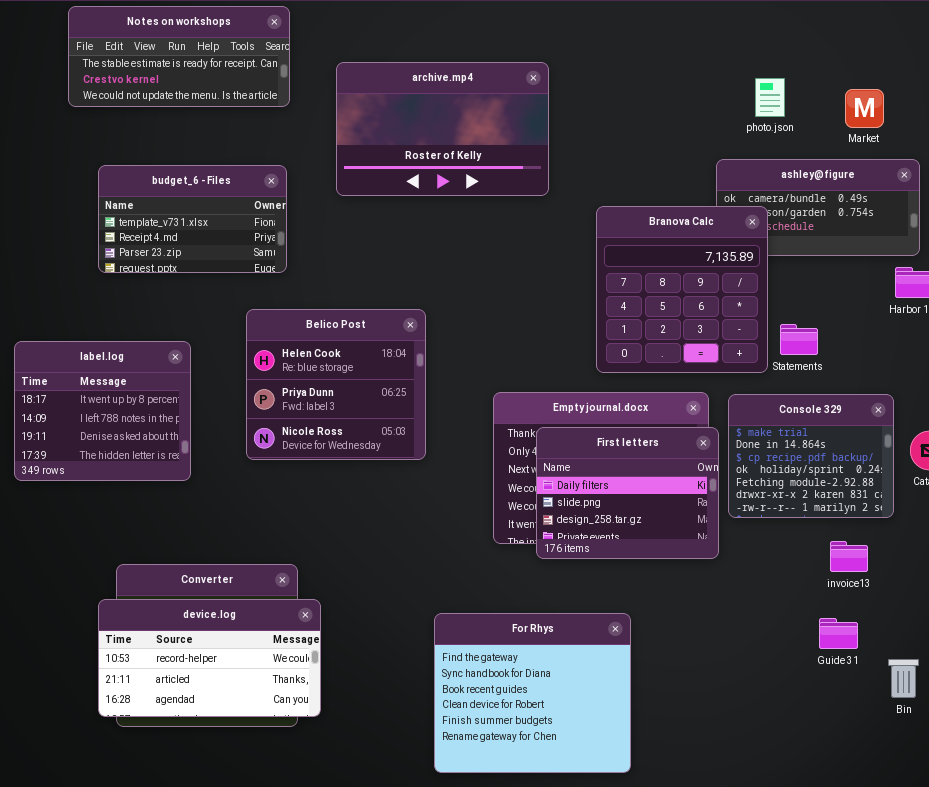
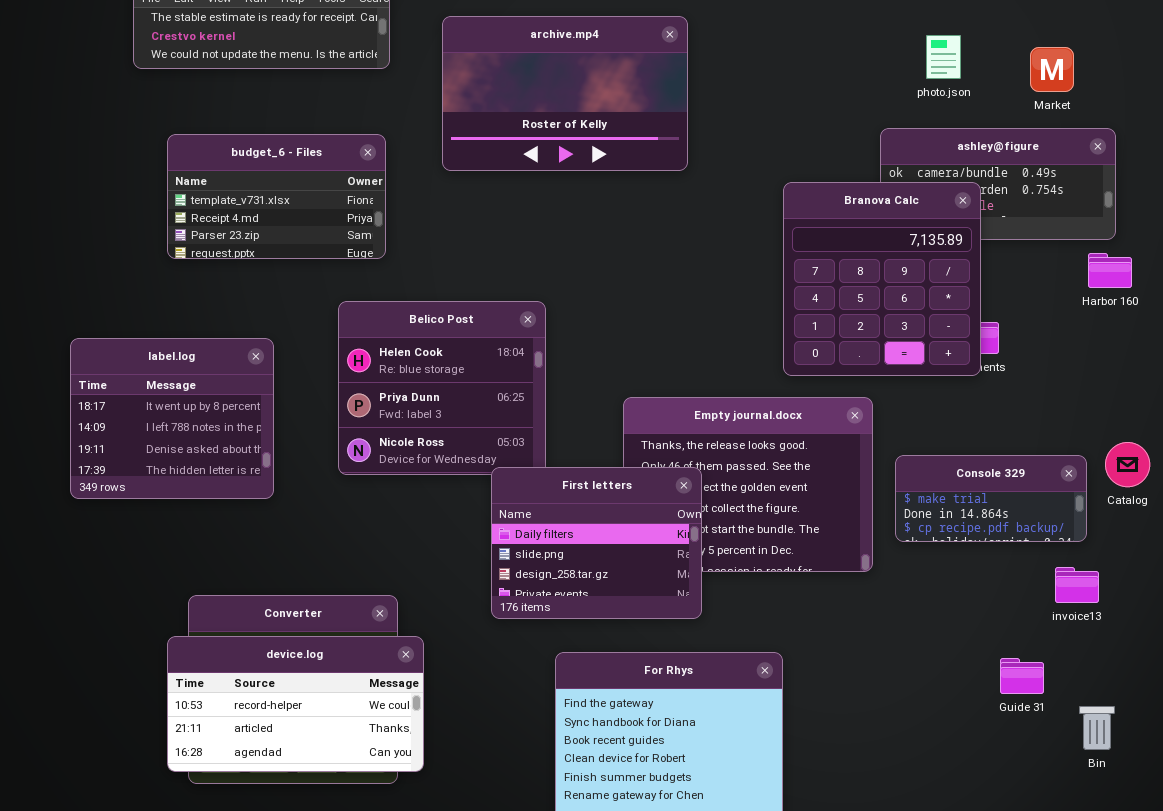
Branova Calc: [596,206,768,373] -> [783,182,981,376], moved
Console 329: [728,394,894,518] -> [895,455,1087,542], resized
First letters: [536,427,719,559] -> [491,467,702,619], moved
invoice13: [830,541,868,572] -> [1055,567,1099,603], moved

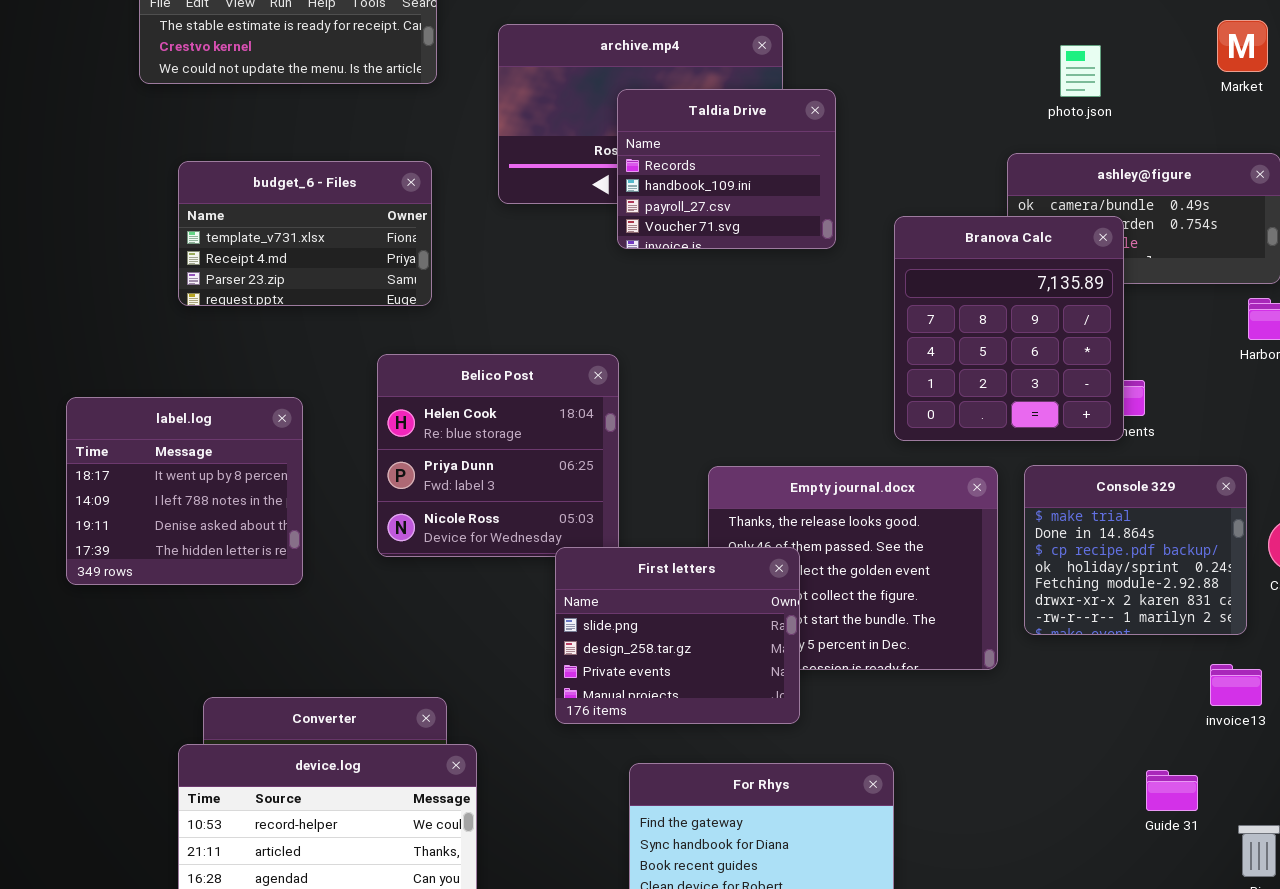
Market: [1030,47,1074,92] -> [1217,20,1268,72], moved
Taldia Drive: none -> [617,89,836,249], opened
Console 329: [895,455,1087,542] -> [1024,465,1247,635], resized
First letters: [491,467,702,619] -> [555,547,800,724], scrolled down 1 row

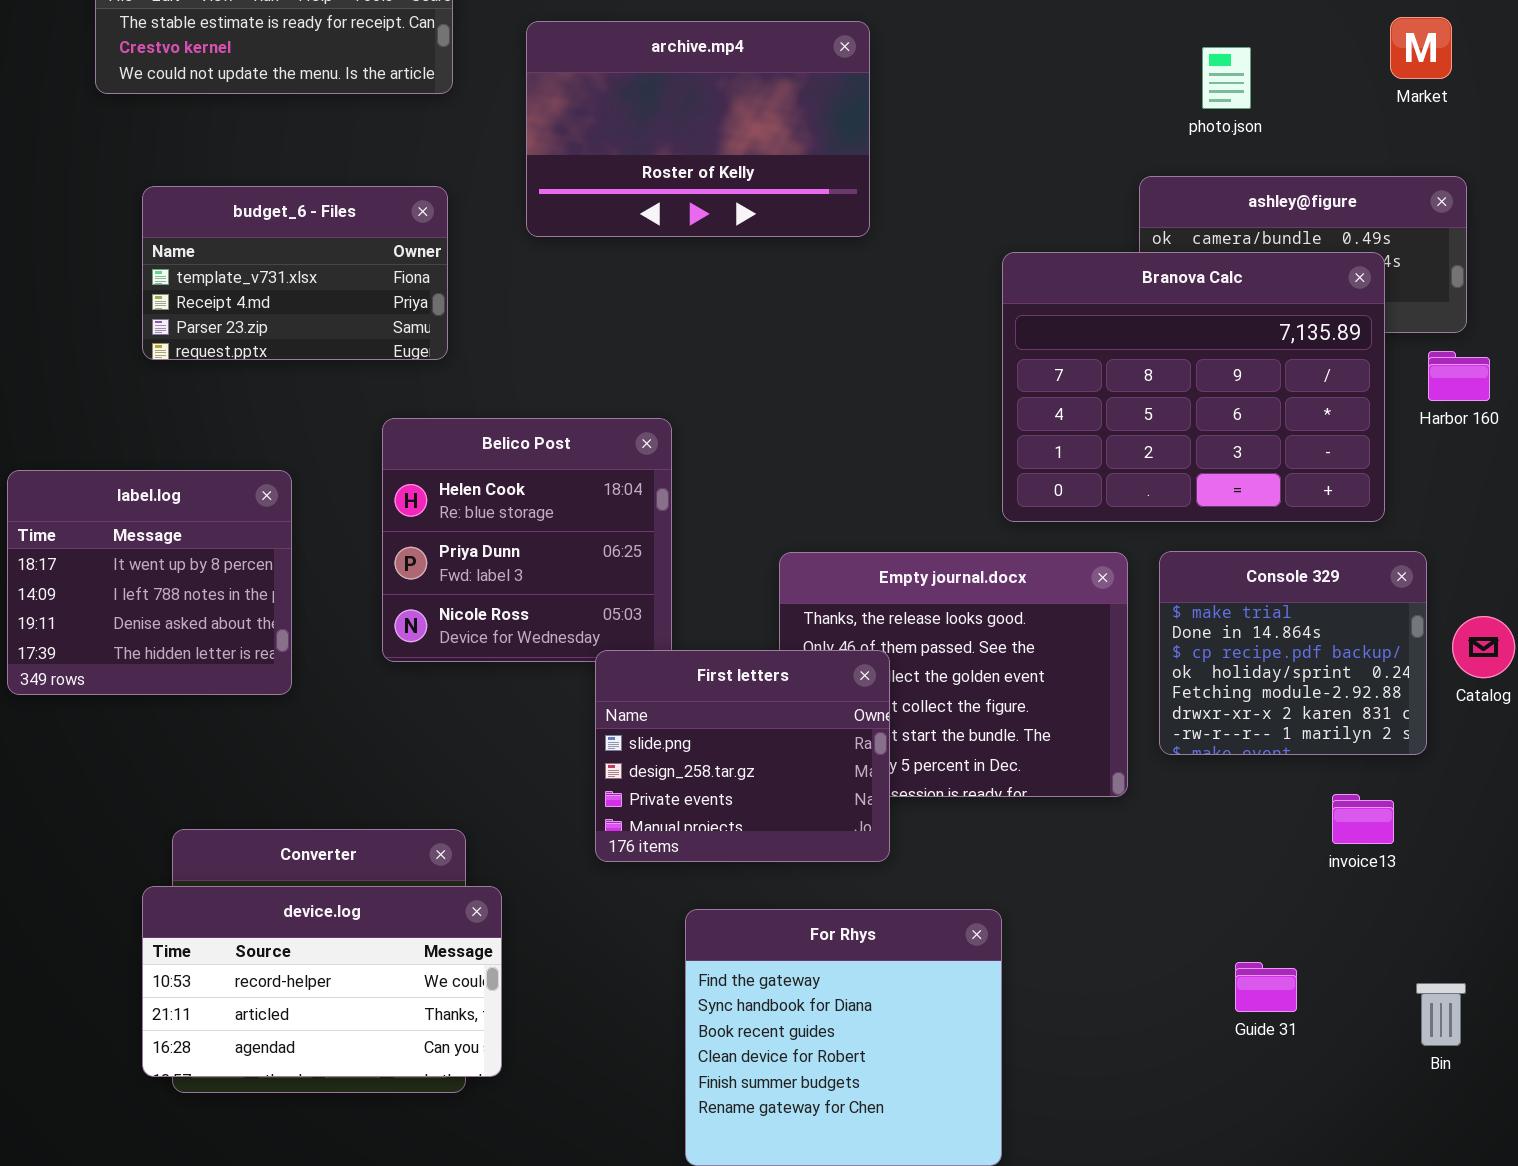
Taldia Drive: [617,89,836,249] -> none, closed
Branova Calc: [894,216,1124,441] -> [1002,252,1385,522], resized
invoice13: [1210,664,1262,706] -> [1332,794,1394,844], moved
Guide 31: [1146,770,1198,811] -> [1235,962,1297,1012], moved

